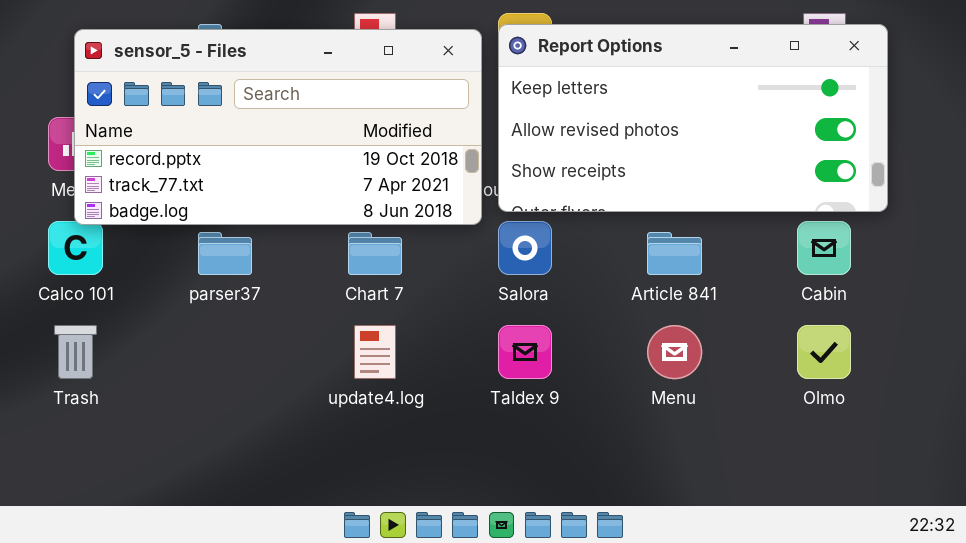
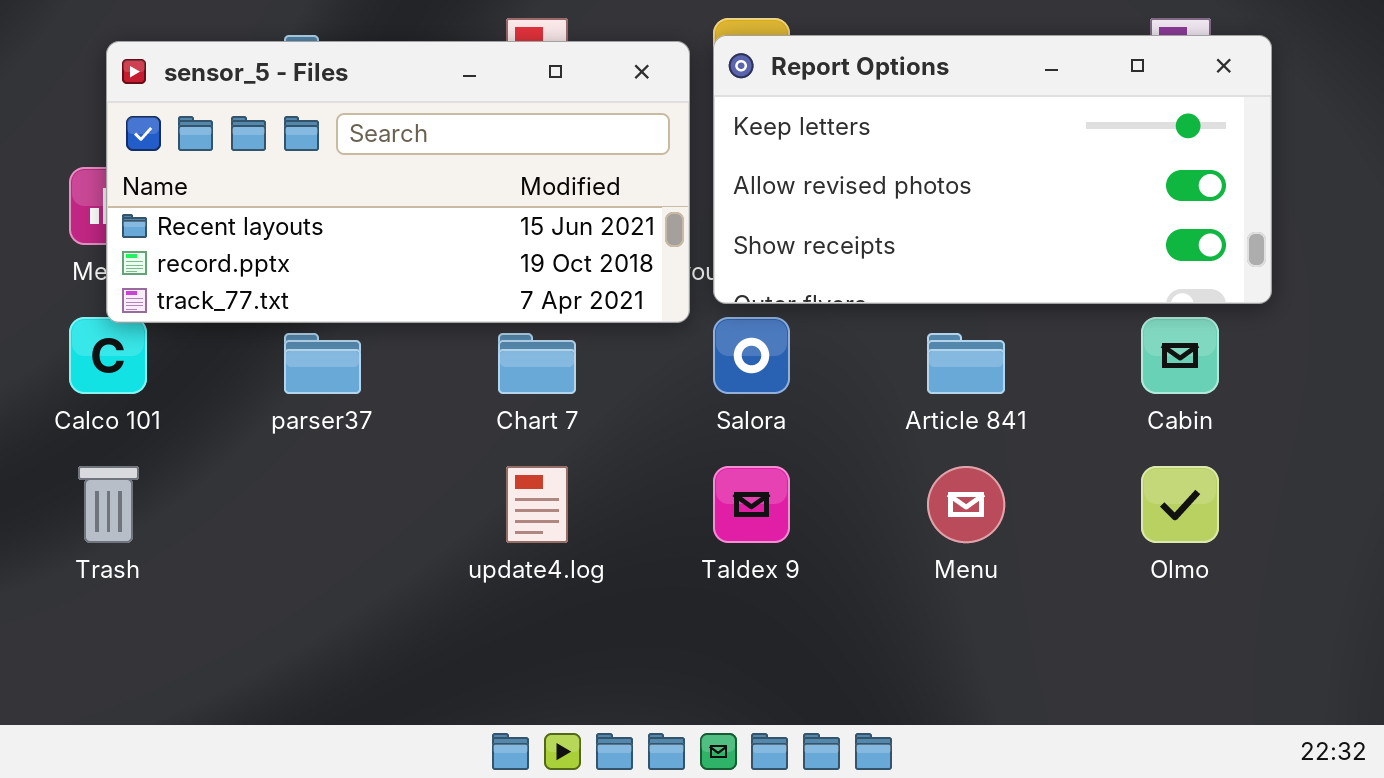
sensor_5 - Files: [74,29,482,225] -> [106,41,690,323], scrolled up 1 row

